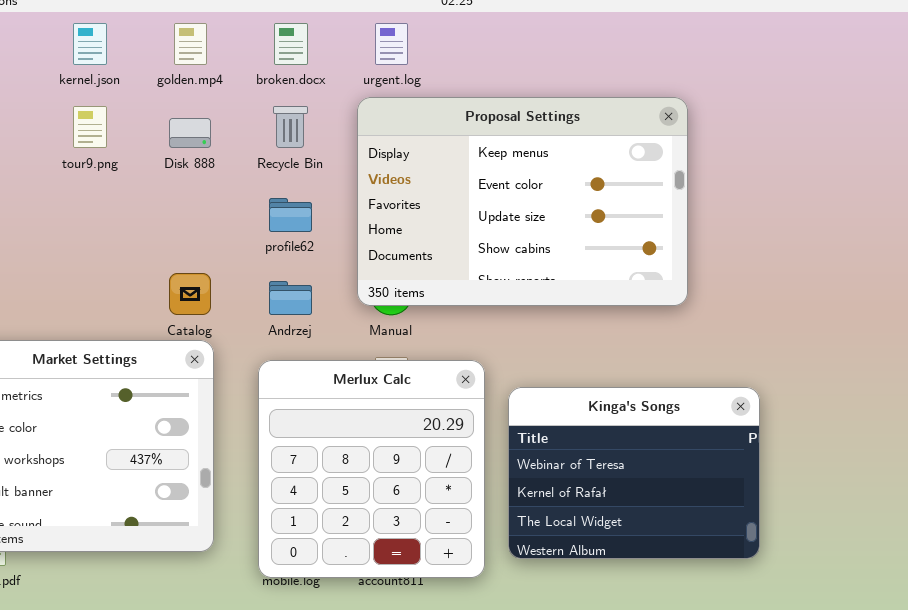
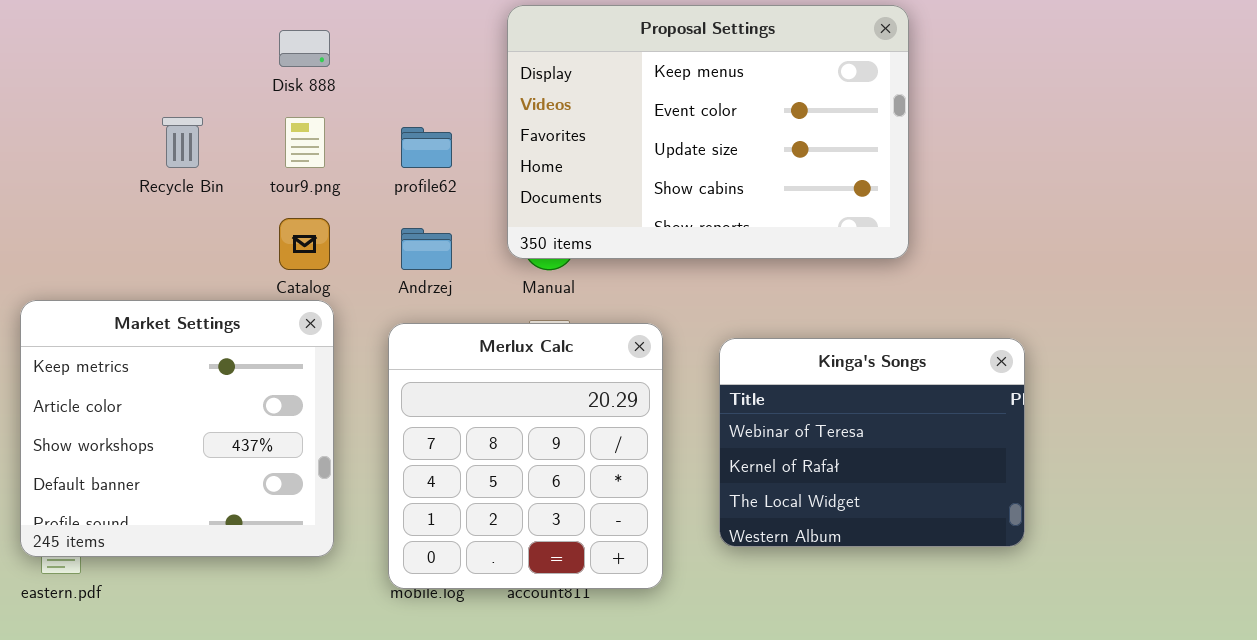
tour9.png: [73,106,107,148] -> [285,117,325,168], moved
Recycle Bin: [273,106,308,148] -> [162,117,203,168], moved
Kinga's Songs: [508,387,760,559] -> [719,338,1025,547], moved

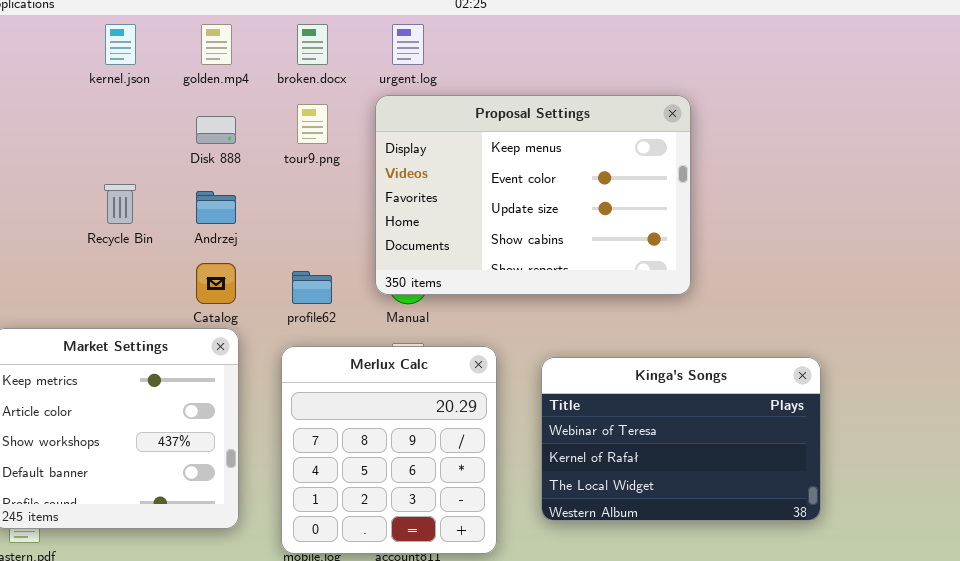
tour9.png: [285,117,325,168] -> [297,104,328,144], moved
profile62: [401,127,452,168] -> [292,271,332,304], moved
Andrzej: [401,228,452,270] -> [196,191,236,224], moved
Kinga's Songs: [719,338,1025,547] -> [541,357,821,521], resized

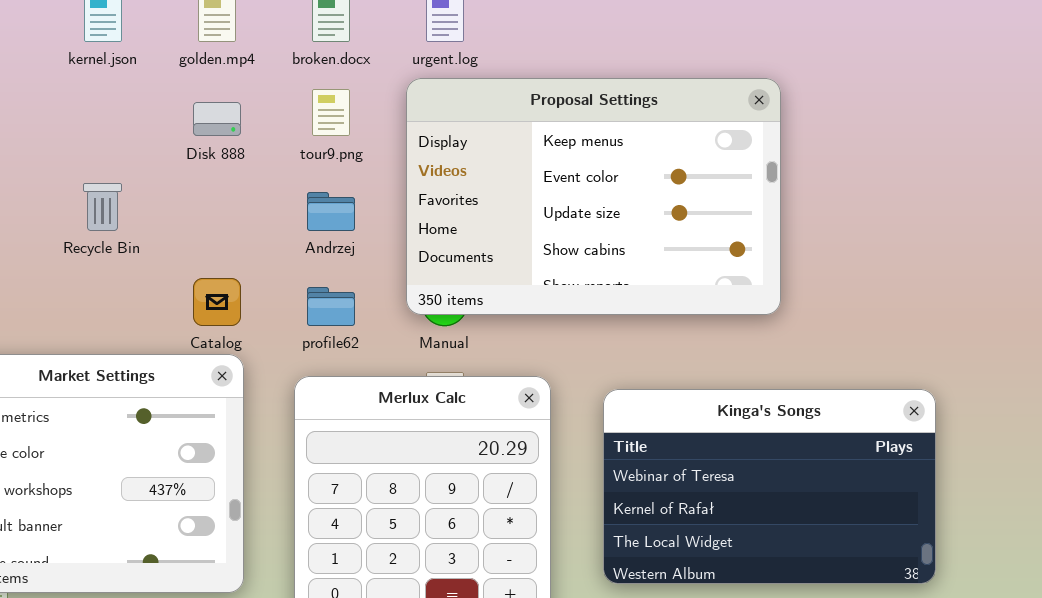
Andrzej: [196,191,236,224] -> [307,192,355,231], moved

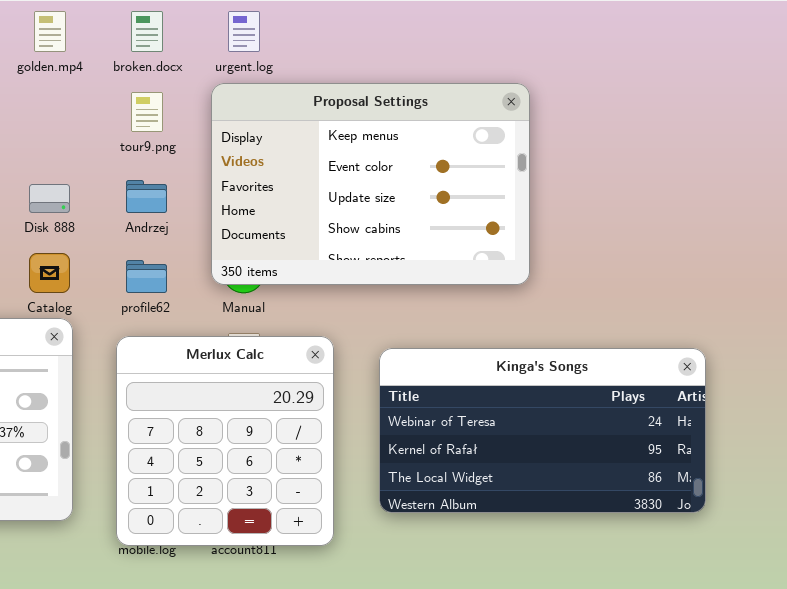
Disk 888: [193,102,241,136] -> [29,184,70,213], moved
Kinga's Songs: [603,389,936,584] -> [379,348,706,513], resized

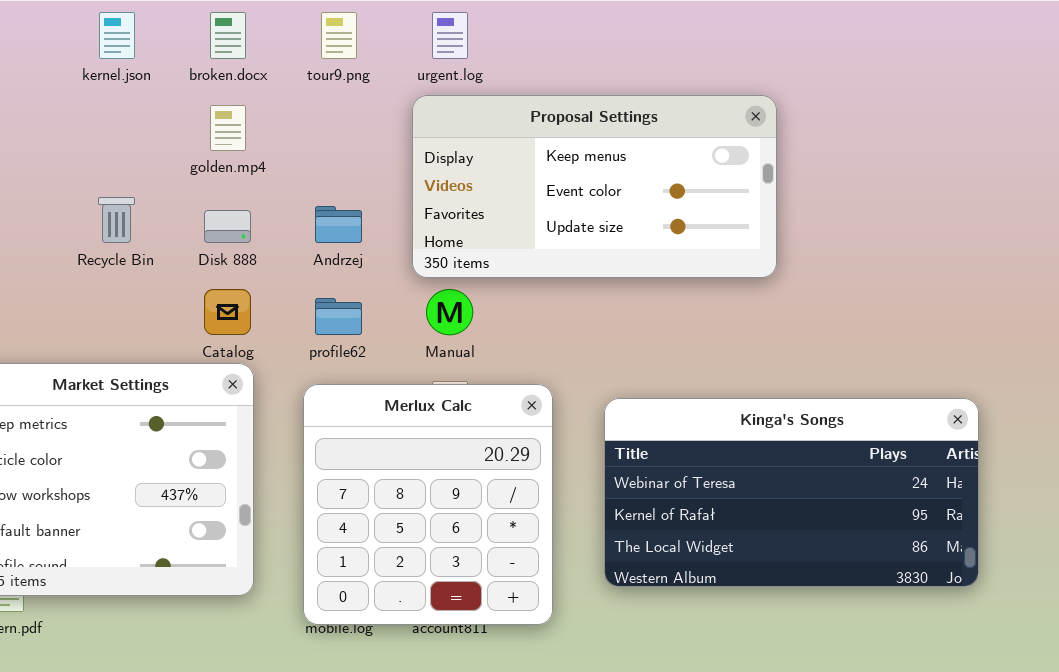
golden.mp4: [34,11,66,52] -> [210,105,246,151], moved
broken.docx: [131,11,163,52] -> [210,12,246,59], moved
Proposal Settings: [211,83,530,285] -> [412,95,777,278], resized
tour9.png: [131,92,163,132] -> [321,12,357,59], moved

